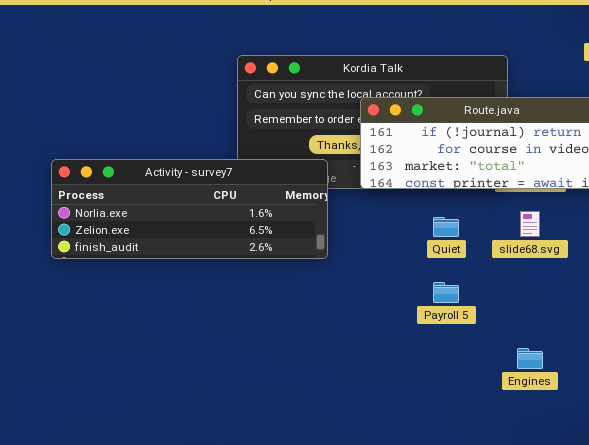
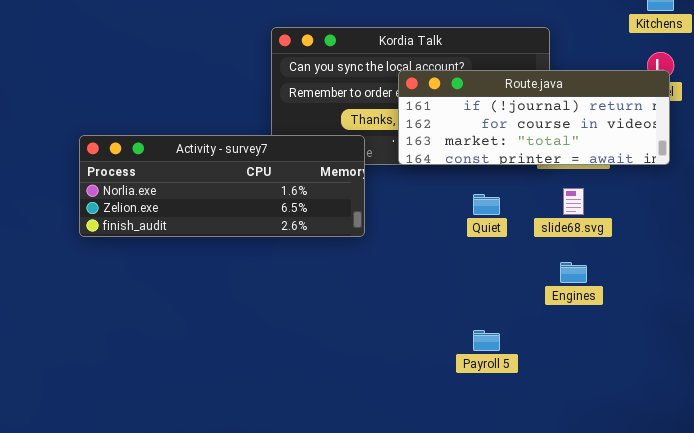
Payroll 5: [433,282,459,303] -> [473,330,500,351], moved
Engines: [517,348,543,369] -> [560,262,587,283], moved

